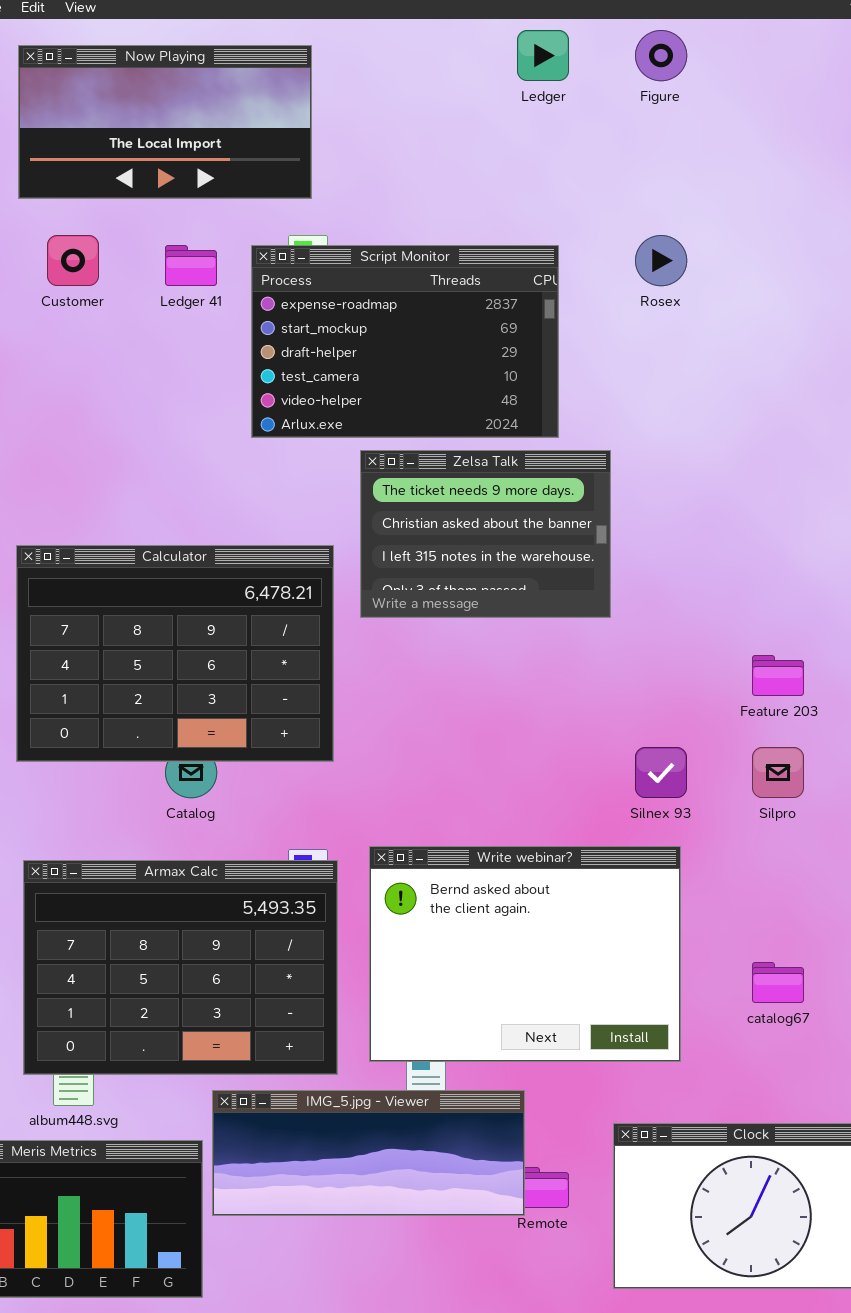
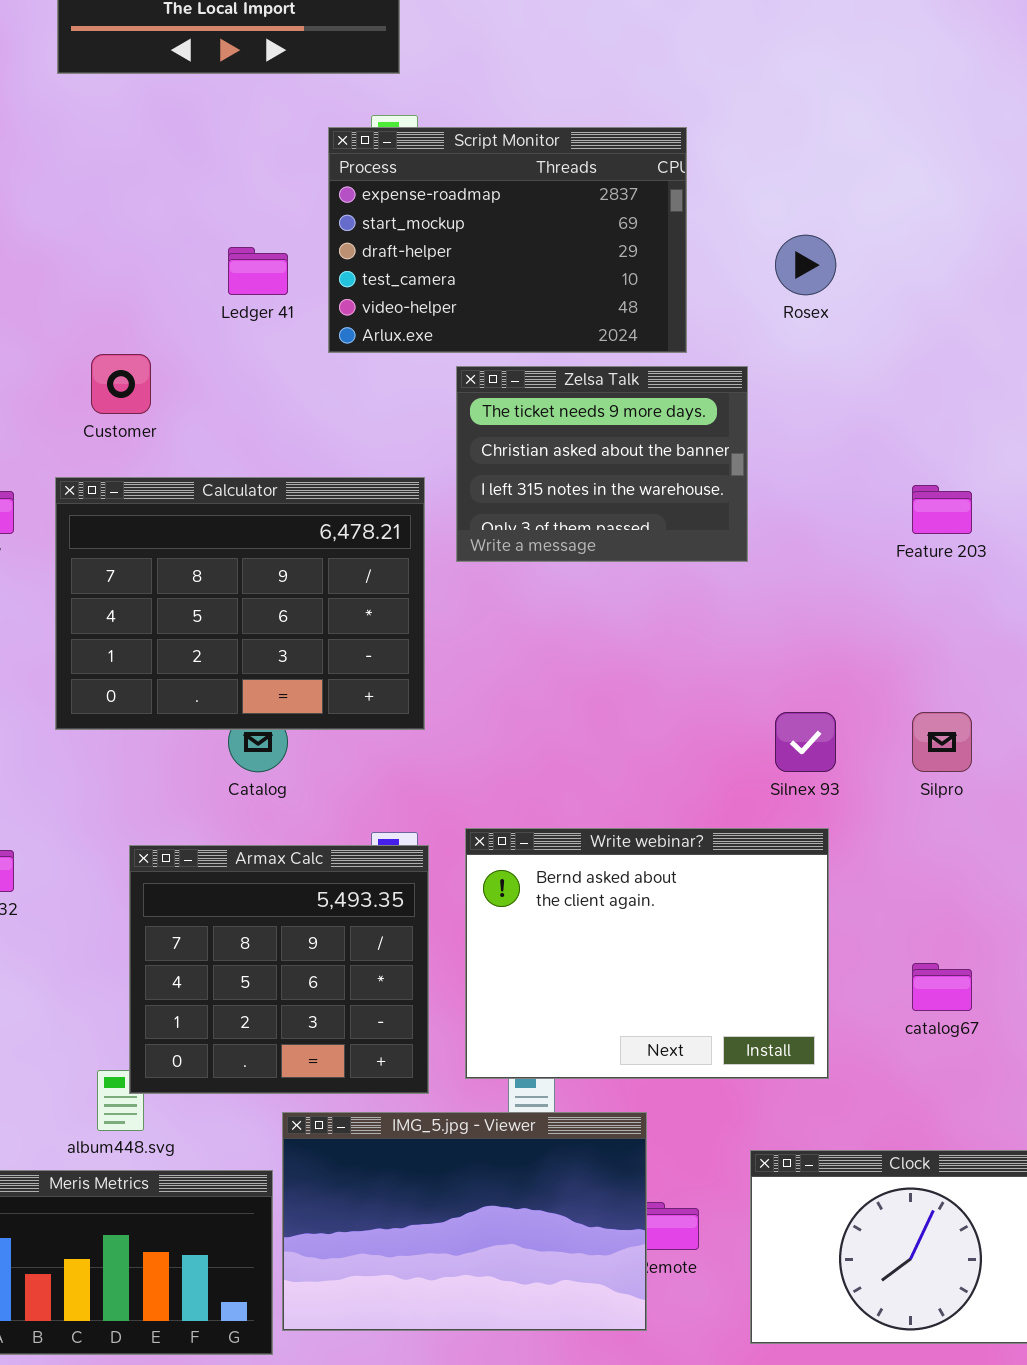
Customer: [47,235,99,286] -> [91,354,151,414], moved
Rosex: [635,235,687,286] -> [775,235,836,295], moved
Ledger 41: [165,245,217,286] -> [228,247,288,295], moved
Feature 203: [752,655,804,696] -> [912,485,972,534], moved
Armax Calc: [23,860,338,1075] -> [129,845,429,1094], resized
IMG_5.jpg - Viewer: [212,1090,525,1216] -> [282,1112,647,1331], resized

